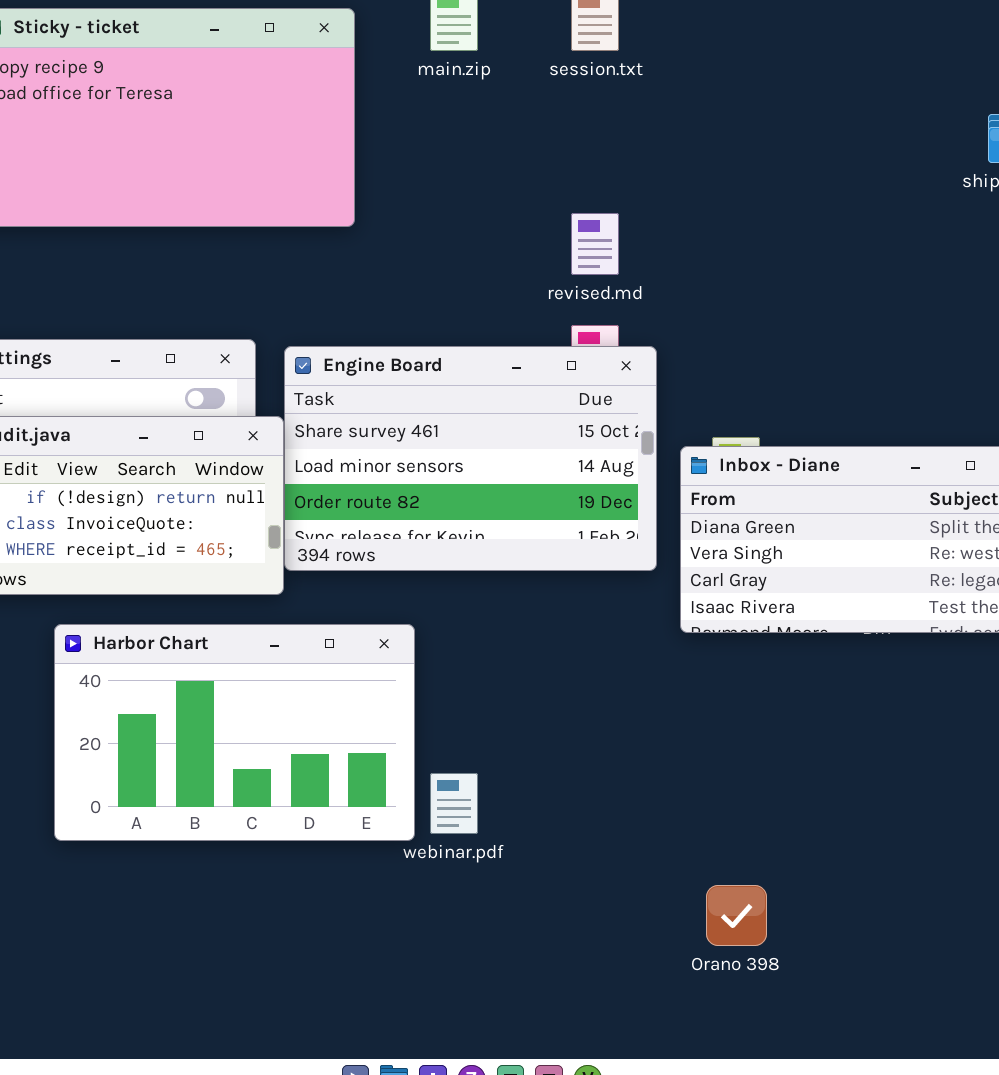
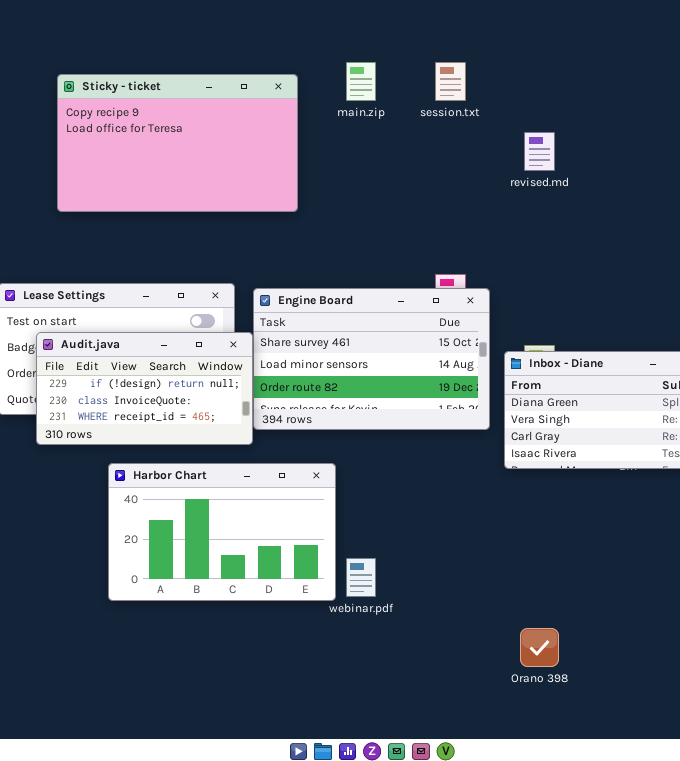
revised.md: [571,213,619,275] -> [524,132,555,171], moved

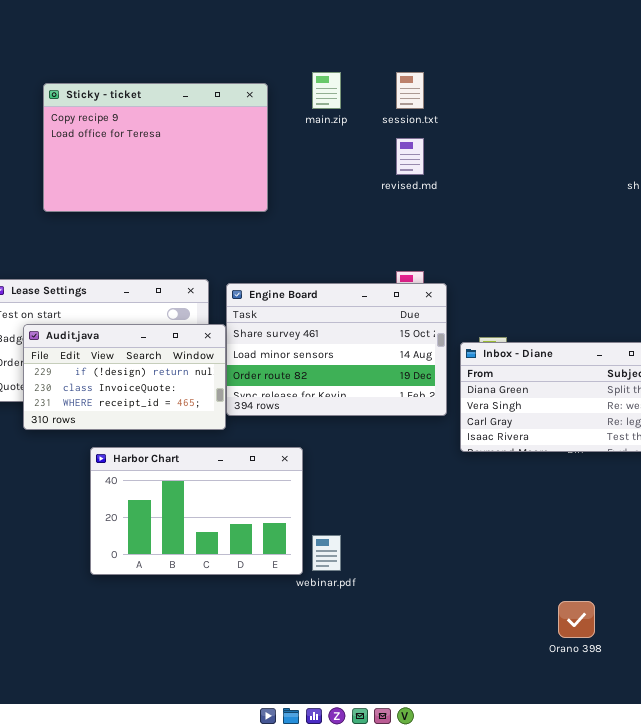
revised.md: [524,132,555,171] -> [396,138,424,175], moved
Orano 398: [520,628,559,667] -> [558,601,595,638], moved

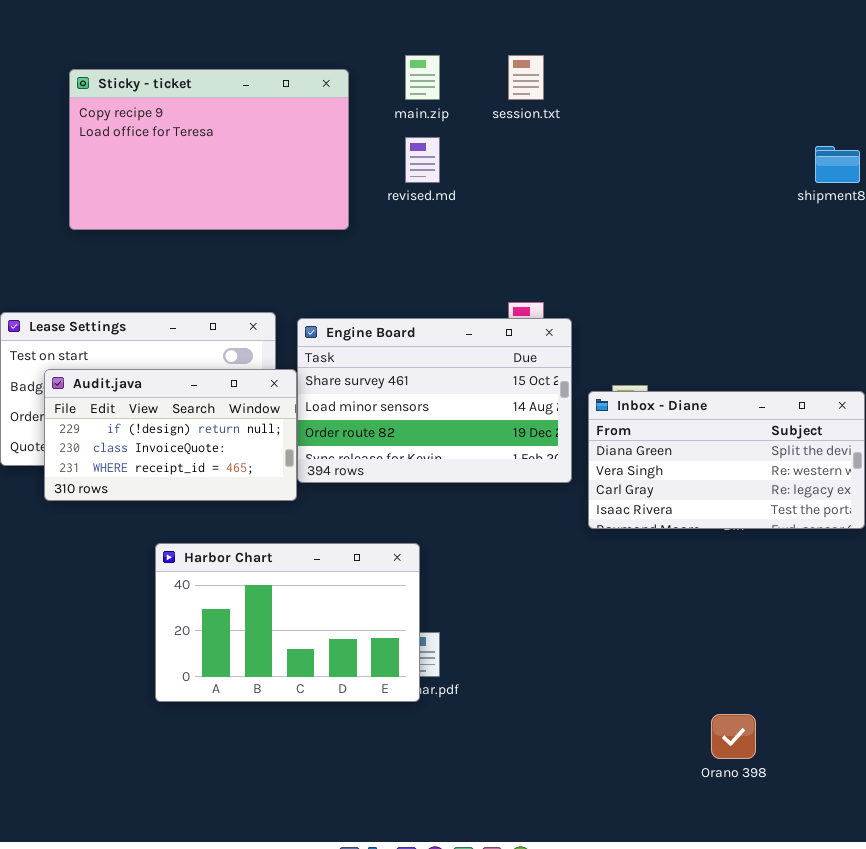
revised.md: [396,138,424,175] -> [405,137,440,183], moved
Harbor Chart: [90,447,303,575] -> [155,543,420,702], moved

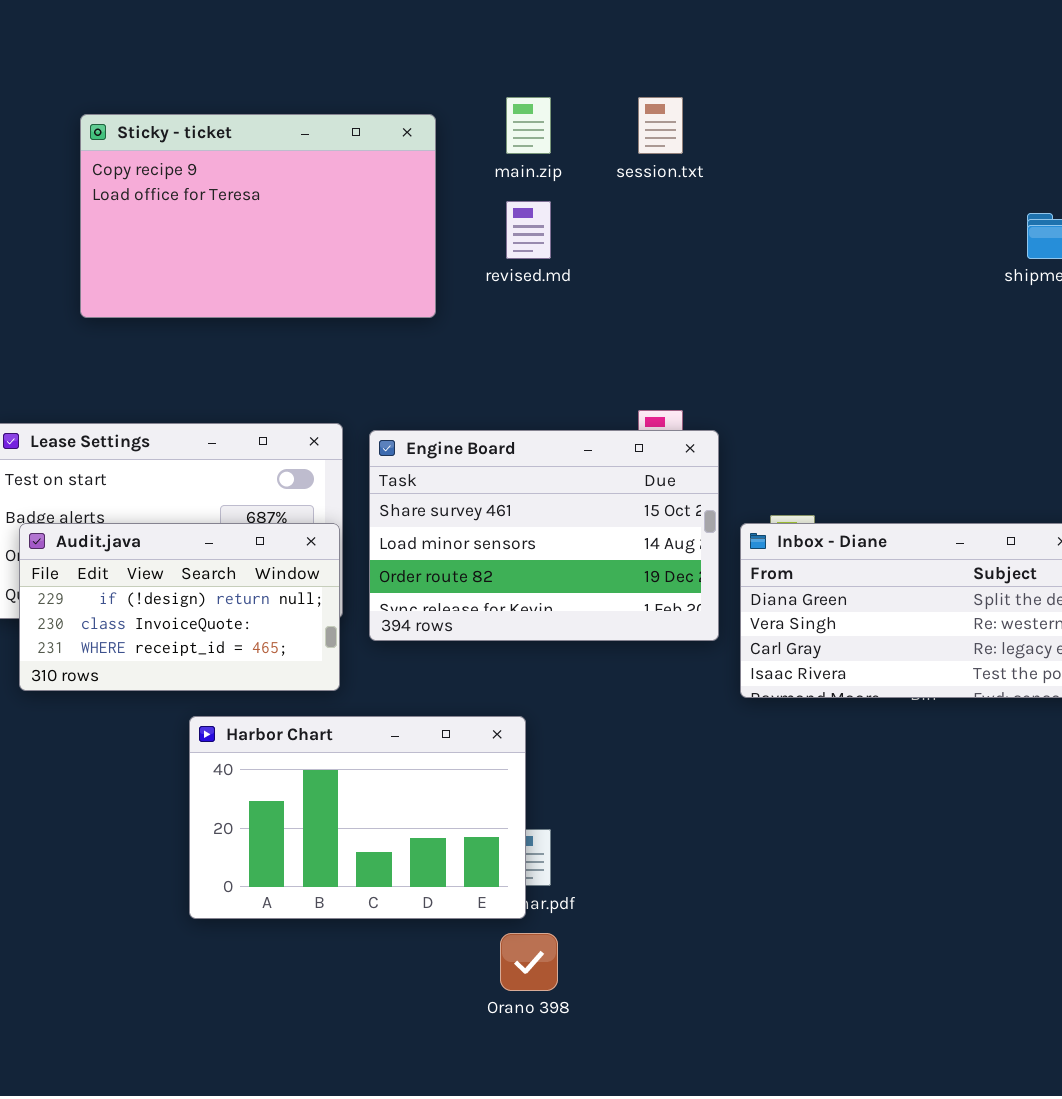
Audit.java: [44,369,297,501] -> [19,523,340,691], moved
Orano 398: [711,714,756,759] -> [500,933,558,991], moved

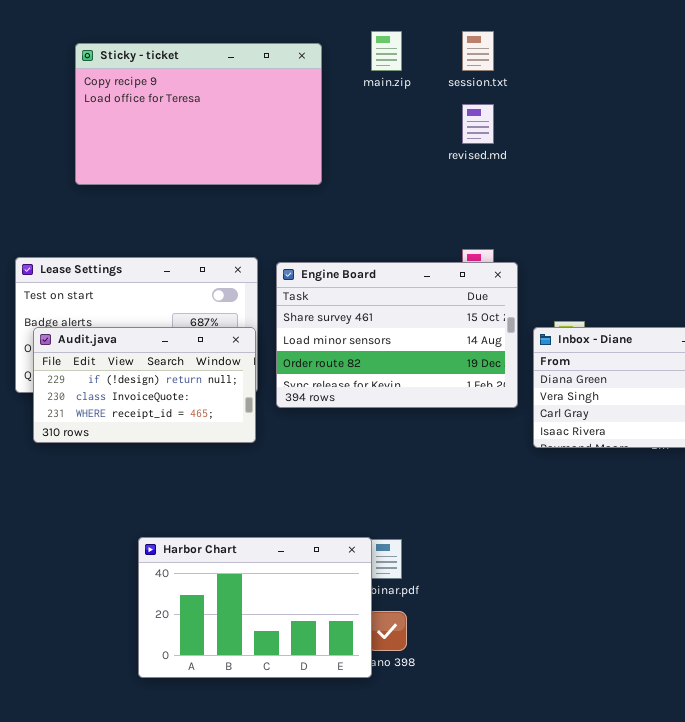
revised.md: [506,201,551,259] -> [462,104,494,144], moved
Harbor Chart: [189,716,526,919] -> [138,537,372,678], moved

